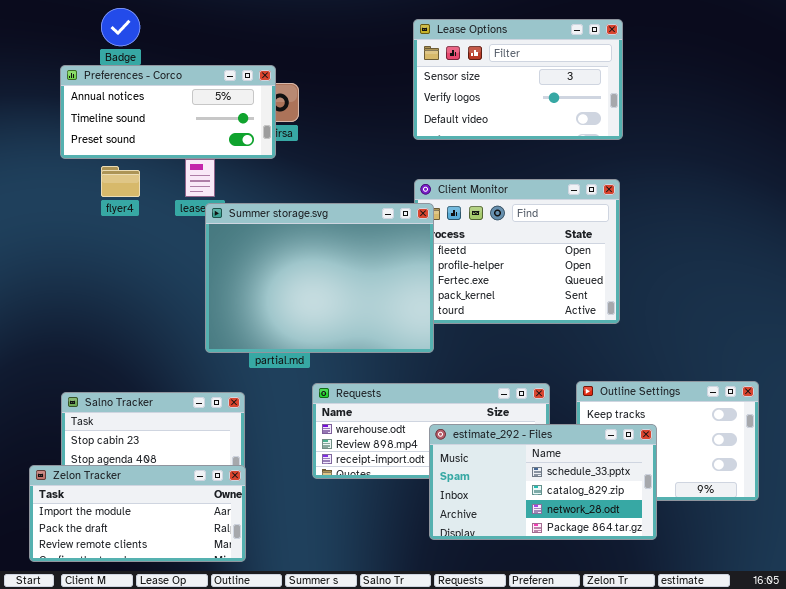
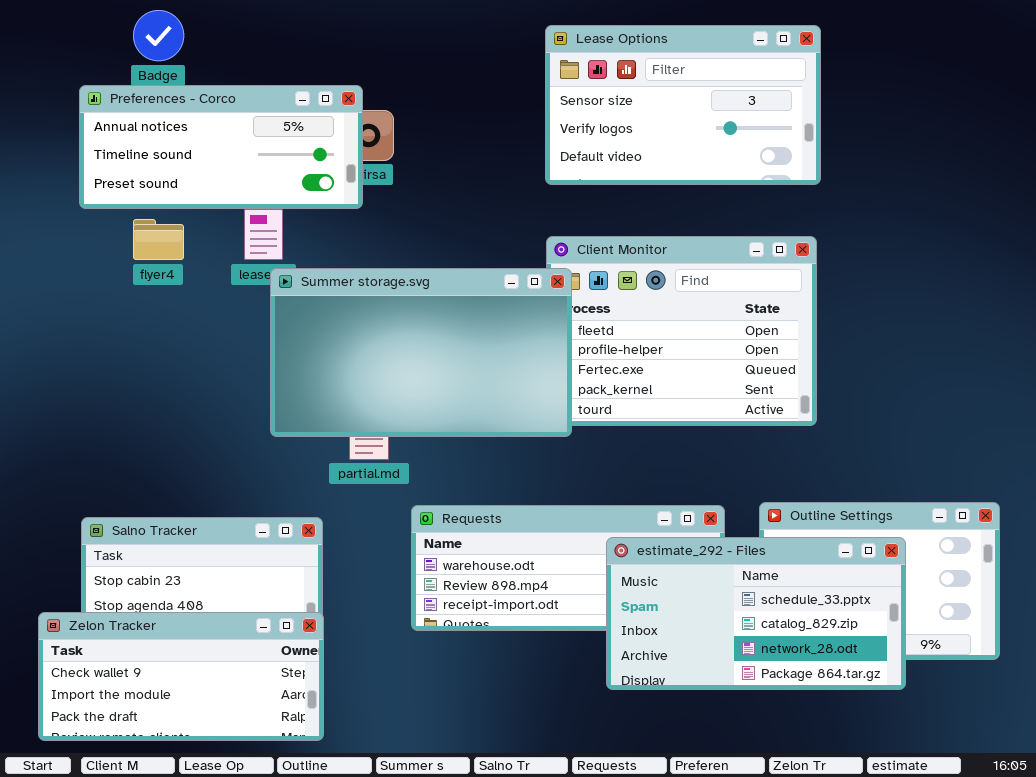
Summer storage.svg: [205,203,434,353] -> [270,268,572,437], resized
estimate_292 - Files: [429,424,657,540] -> [606,537,906,690], moved
Zelon Tracker: [29,465,246,562] -> [38,612,324,741], scrolled up 1 row

